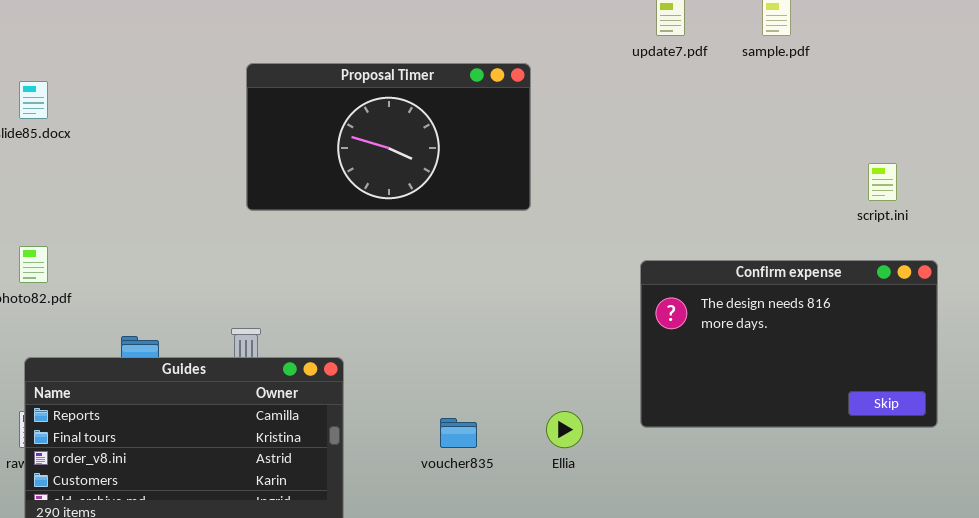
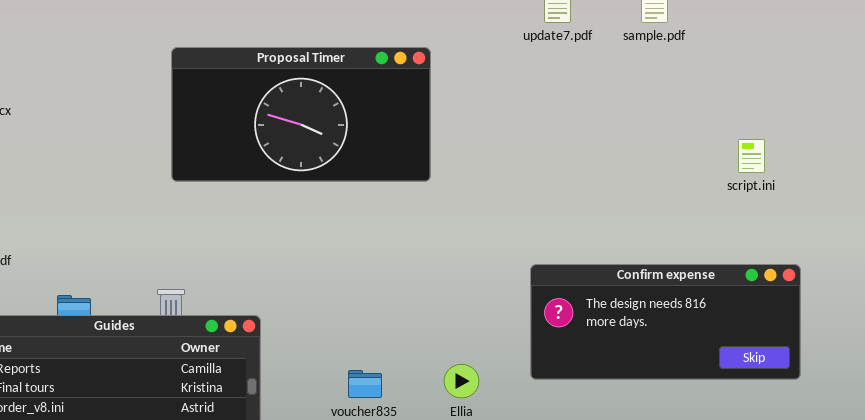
Confirm expense: [640,260,938,428] -> [530,264,801,380], resized

